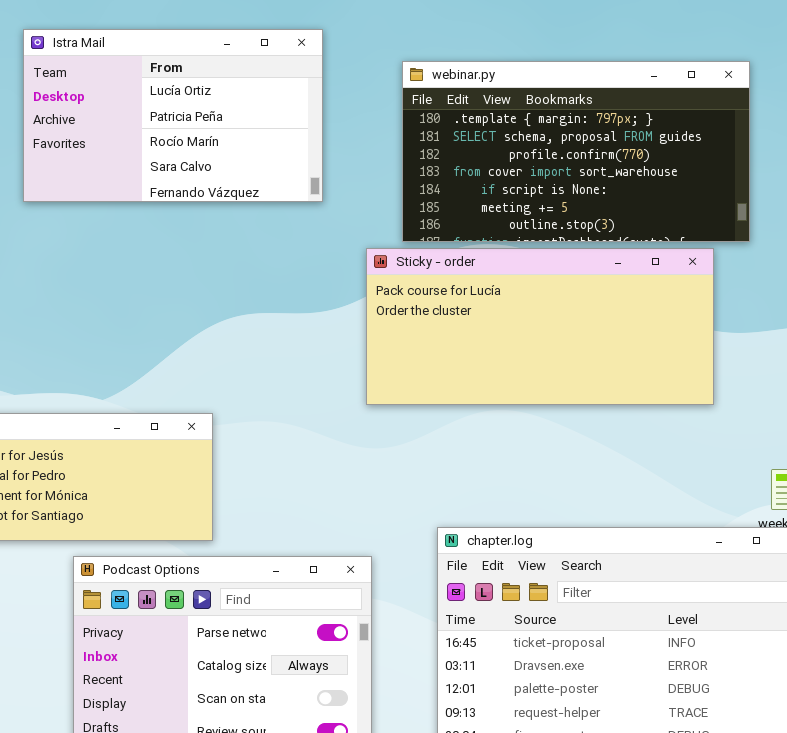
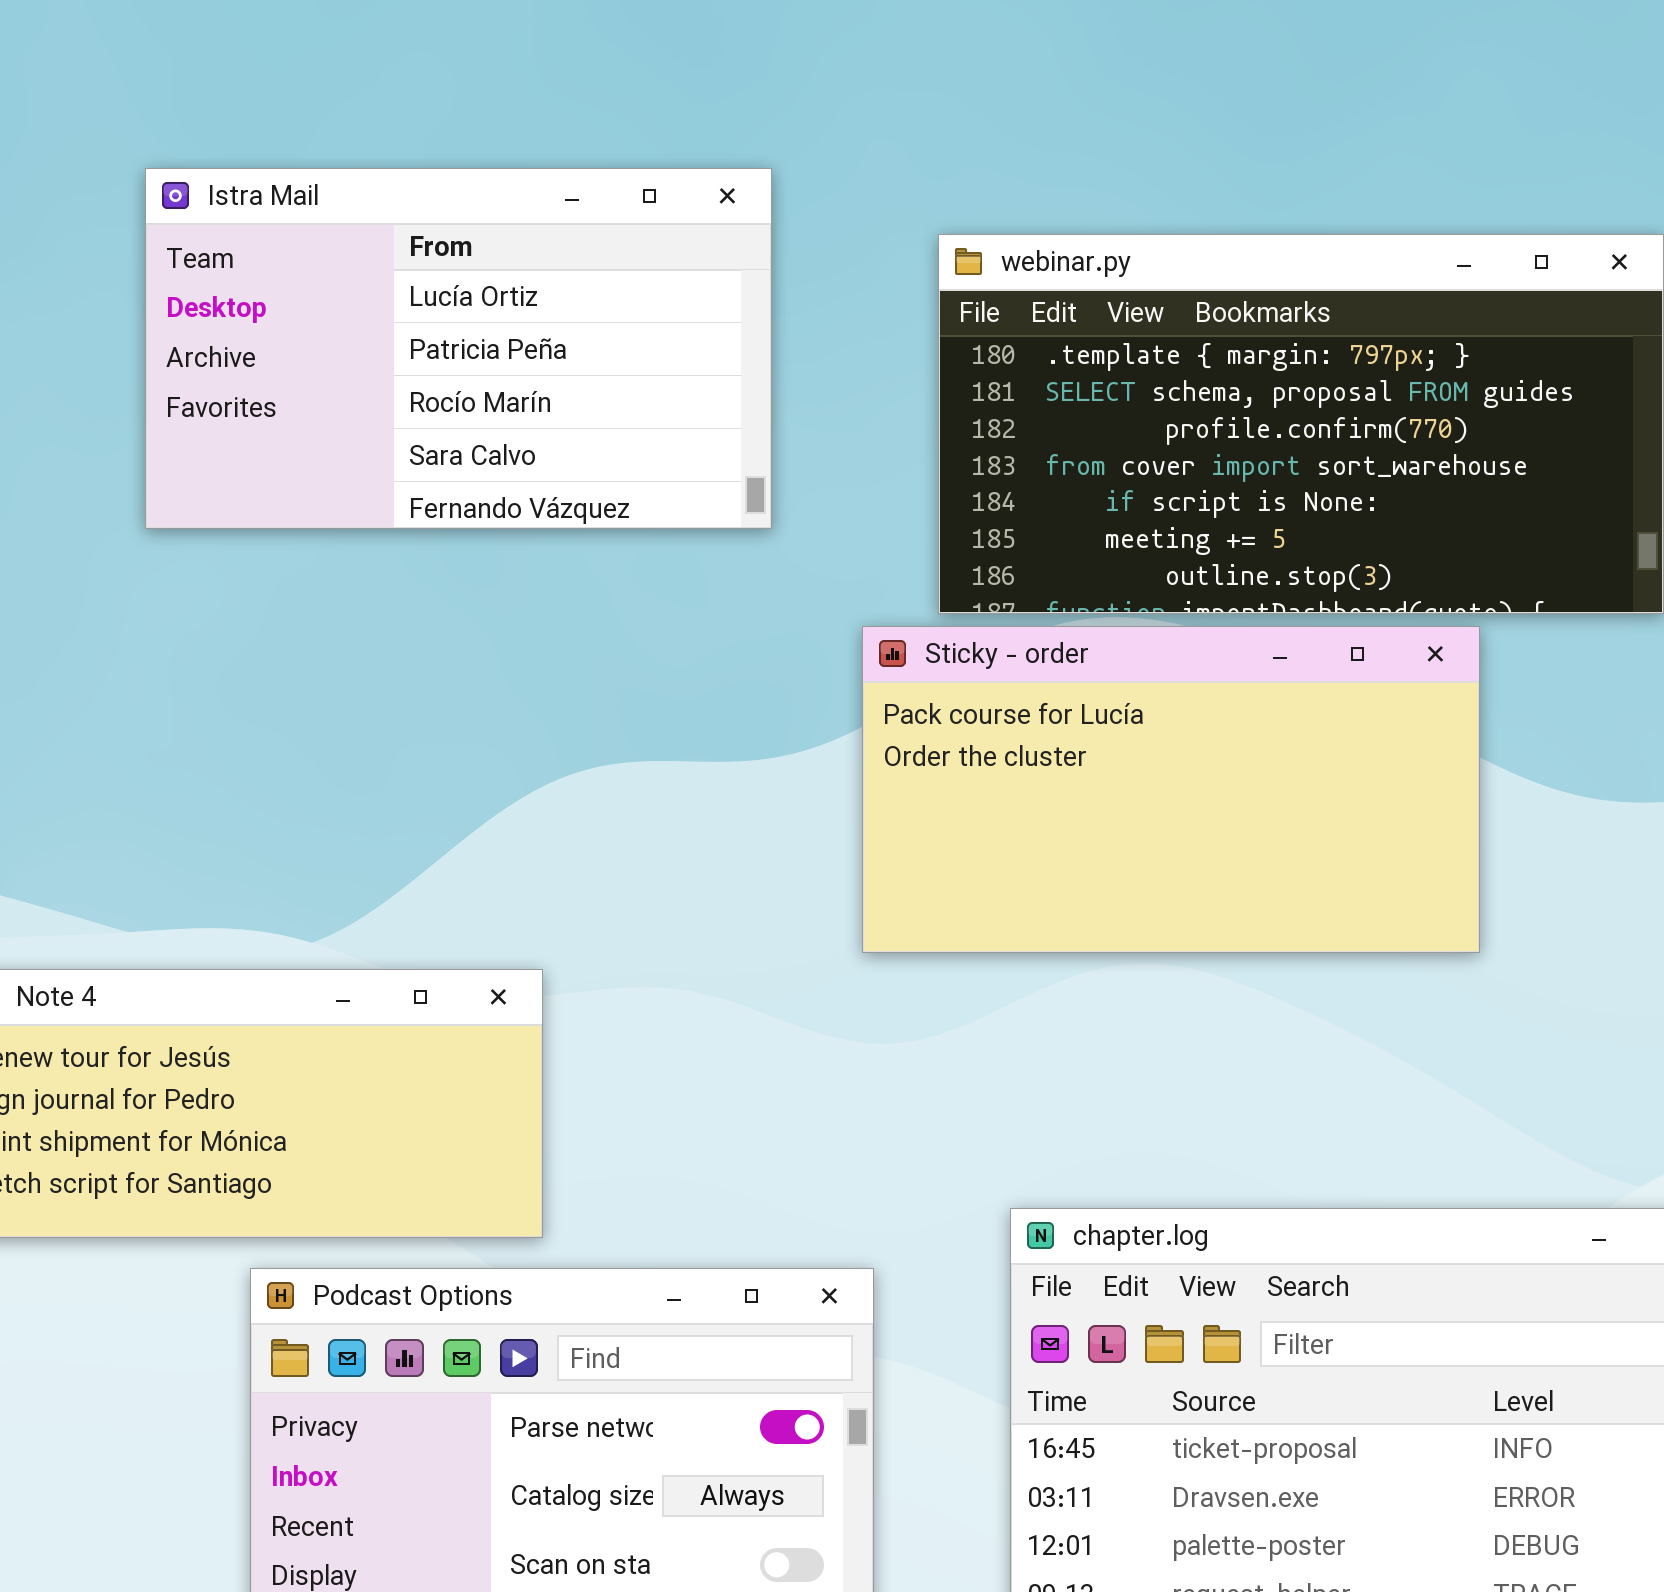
Sticky - order: [366,248,714,405] -> [862,626,1480,953], resized

